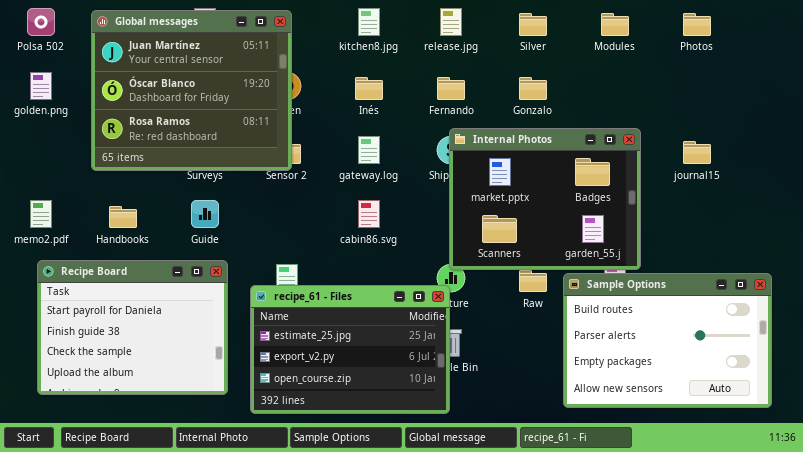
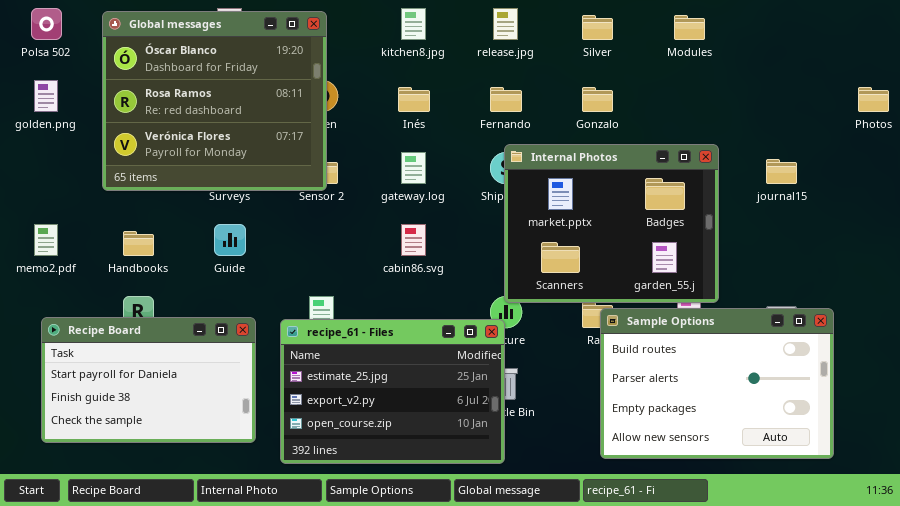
Global messages: [91,10,292,171] -> [102,11,327,191], scrolled down 1 row
Photos: [683,13,711,36] -> [858,87,889,112], moved
Recipe Board: [37,260,228,395] -> [41,317,256,443], resized
Sample Options: [563,273,772,408] -> [600,308,834,459], moved

